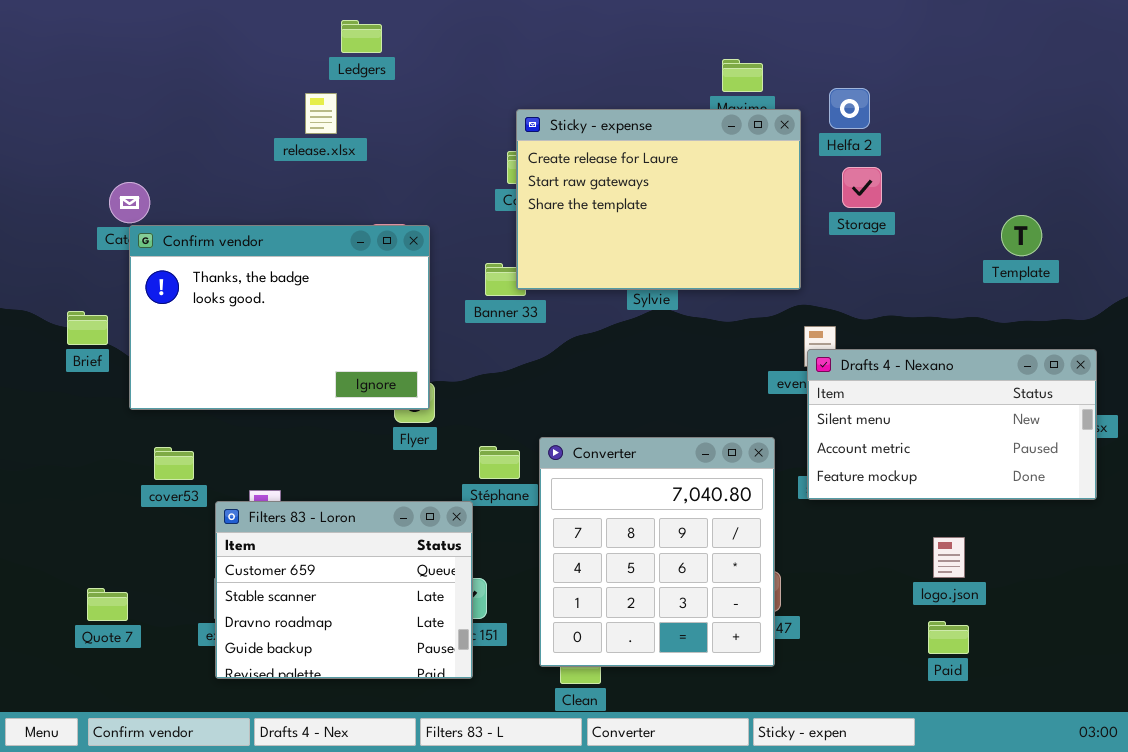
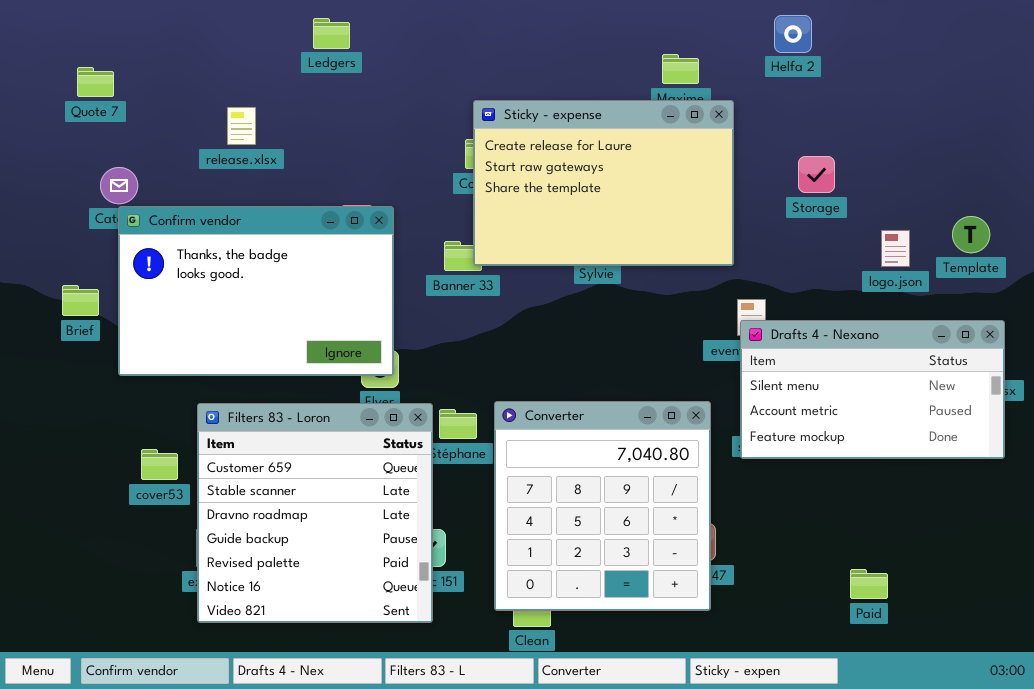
Helfa 2: [829,88,870,129] -> [774,15,812,53], moved
release.xlsx: [305,93,337,134] -> [227,107,256,145], moved
Storage: [842,167,882,208] -> [798,156,835,193], moved
Template: [1001,215,1042,256] -> [952,216,990,253], moved
cover53: [154,447,194,480] -> [141,449,178,480], moved
Filters 83 - Loron: [215,501,473,679] -> [197,403,433,623], resized
logo.json: [933,537,965,578] -> [881,230,910,267], moved
Quote 7: [87,588,128,621] -> [77,67,114,97], moved

